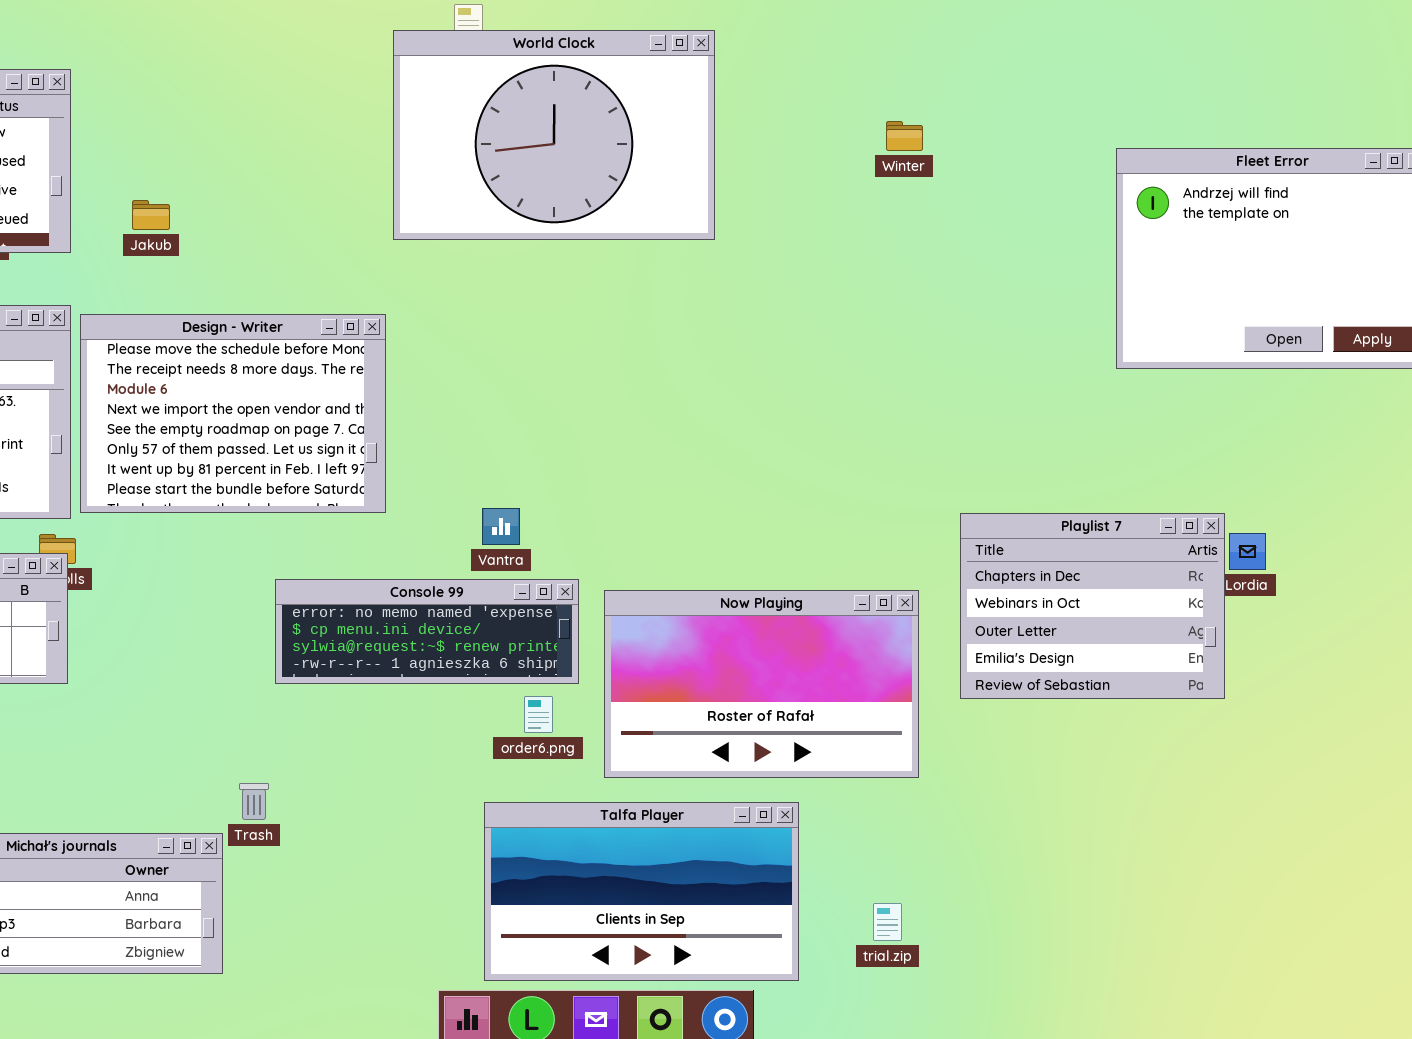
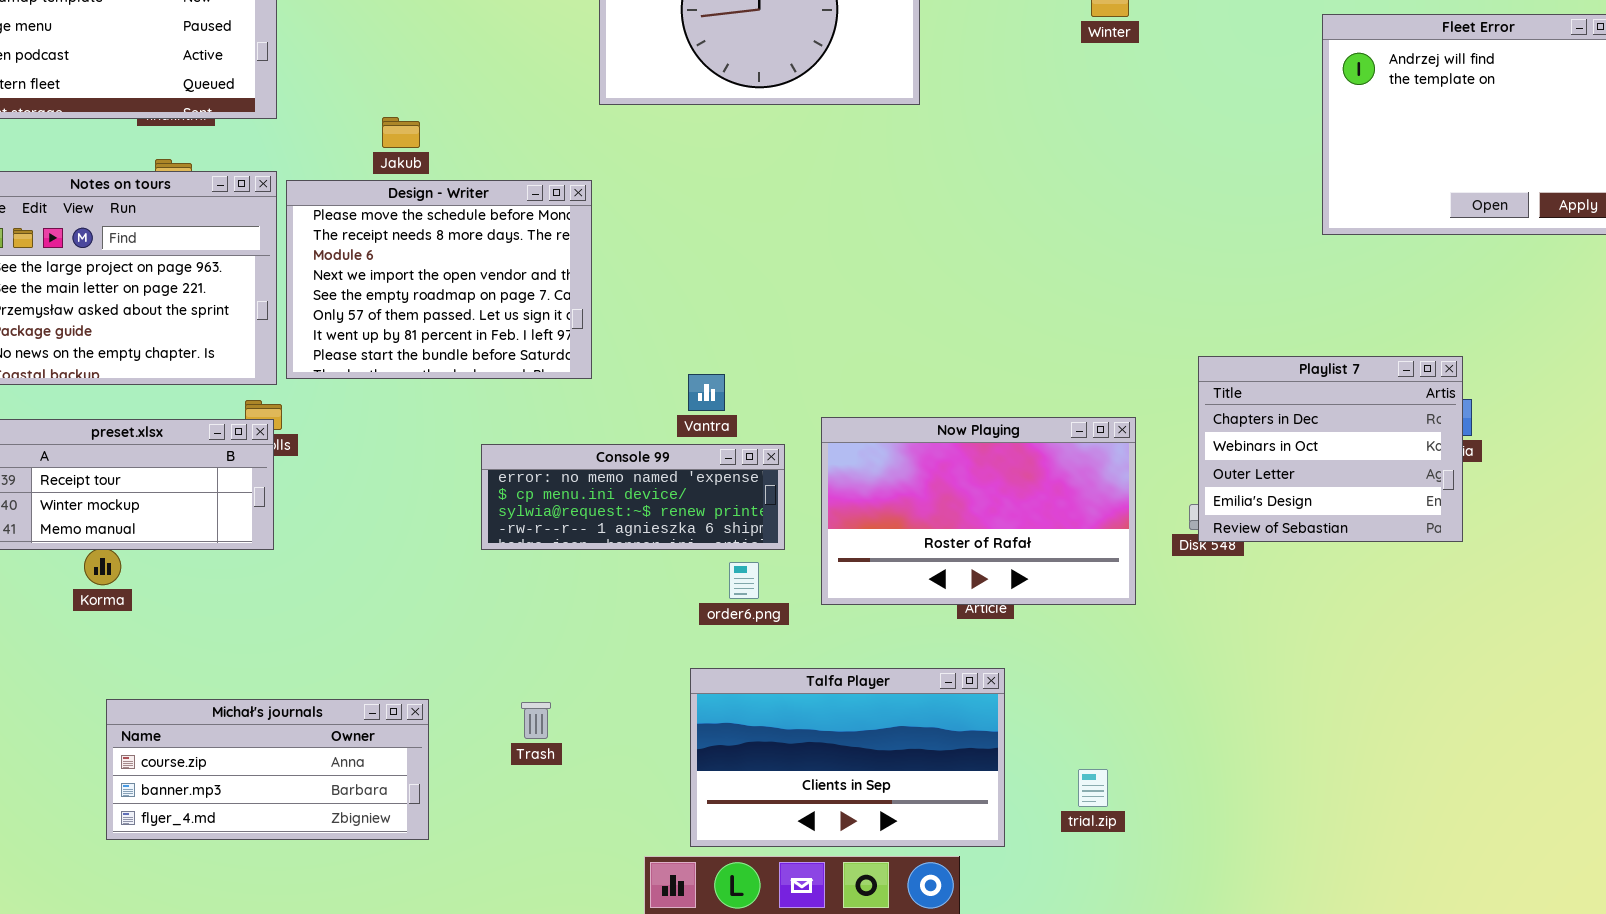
Jakub: [132,200,170,230] -> [382,117,420,148], moved
Playlist 7: [960,513,1225,699] -> [1198,356,1463,542], moved
Now Playing: [604,590,919,778] -> [821,417,1136,605], moved
Trash: [239,783,269,820] -> [521,702,551,739], moved

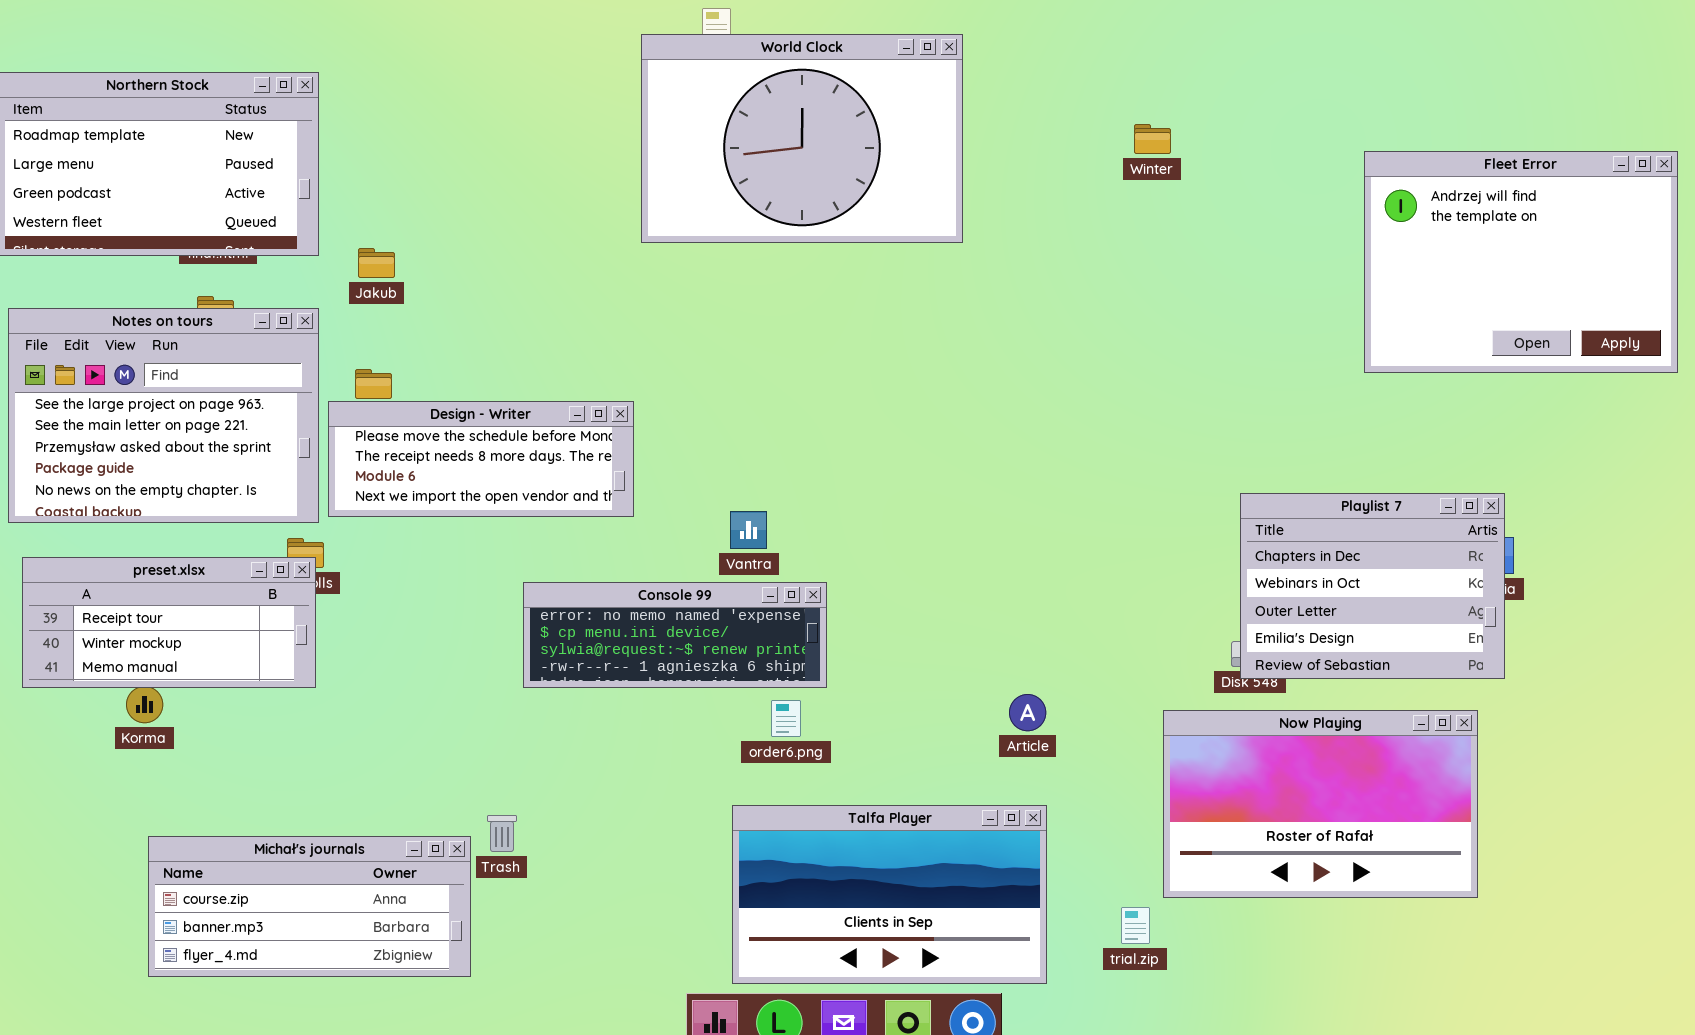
Jakub: [382,117,420,148] -> [358,248,395,278], moved
Design - Writer: [286,180,592,379] -> [328,401,634,517], resized
Now Playing: [821,417,1136,605] -> [1163,710,1478,898], moved
Trash: [521,702,551,739] -> [487,815,517,852], moved

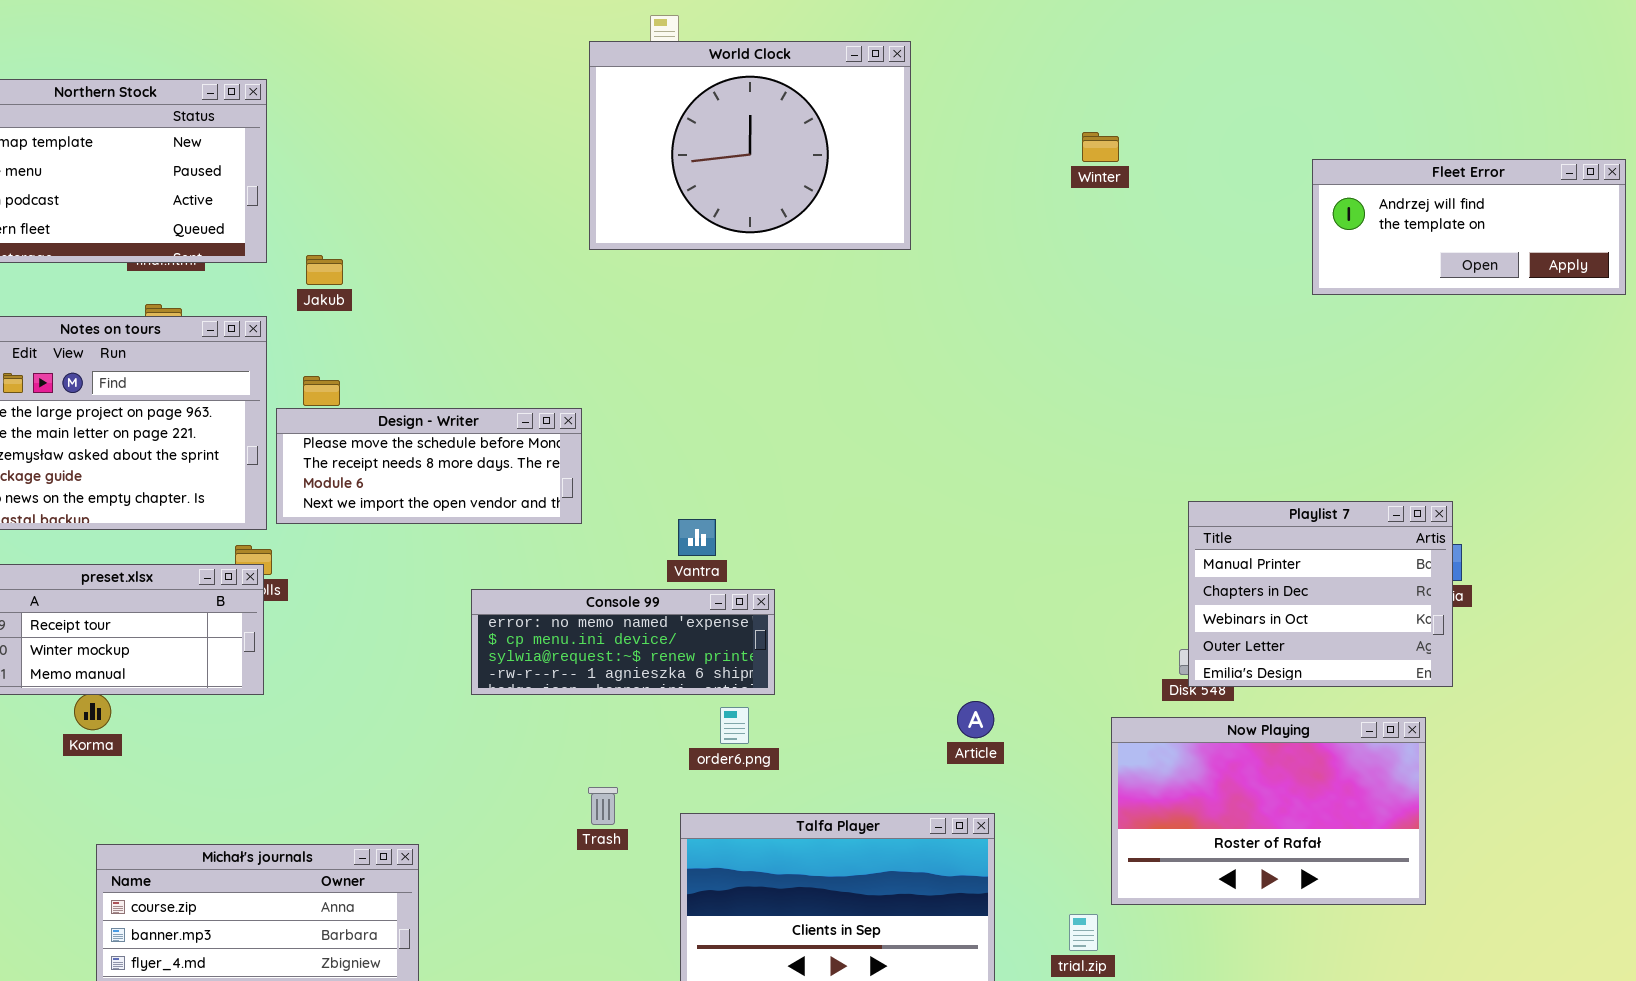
Fleet Error: [1364,151,1678,373] -> [1312,159,1626,295], resized
Playlist 7: [1240,493,1505,679] -> [1188,501,1453,687], scrolled up 1 row
Trash: [487,815,517,852] -> [588,787,618,825], moved

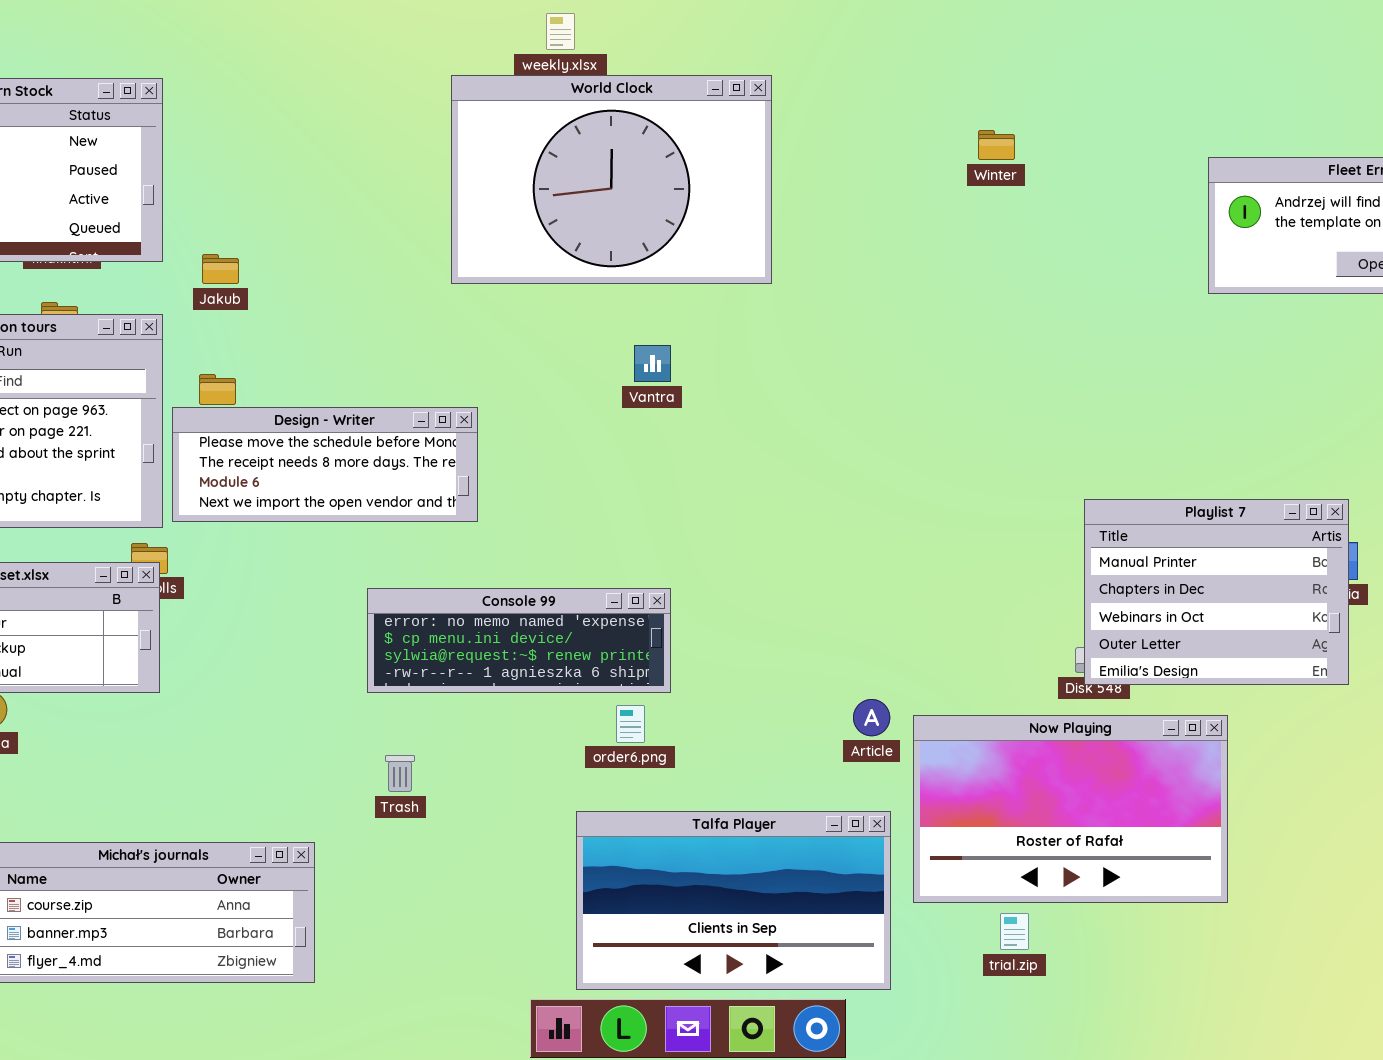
World Clock: [589,41,911,250] -> [451,75,772,284], moved
Vantra: [678,519,716,556] -> [634,345,671,382], moved
Now Playing: [1111,717,1426,905] -> [913,715,1228,903], moved
Trash: [588,787,618,825] -> [385,755,415,792], moved
trial.zip: [1069,914,1098,951] -> [1000,913,1029,950], moved

